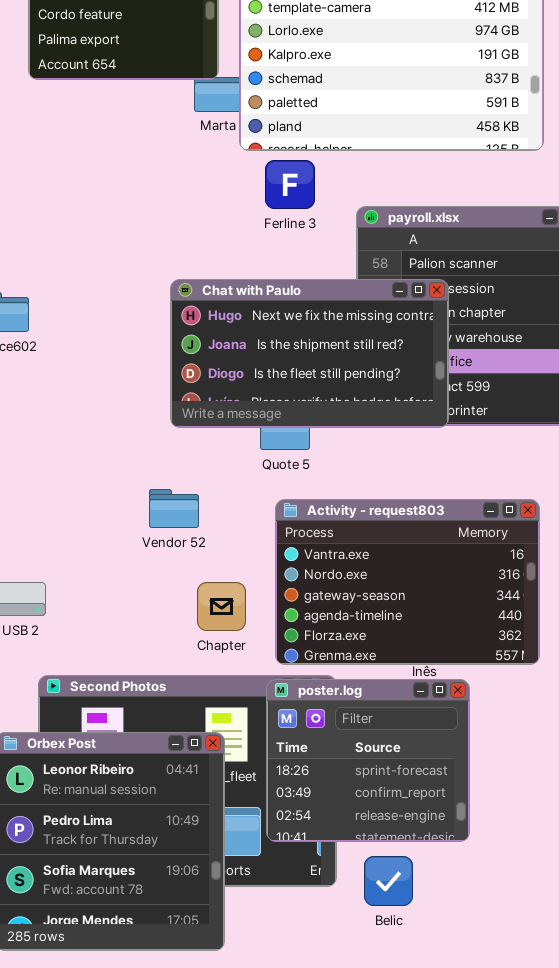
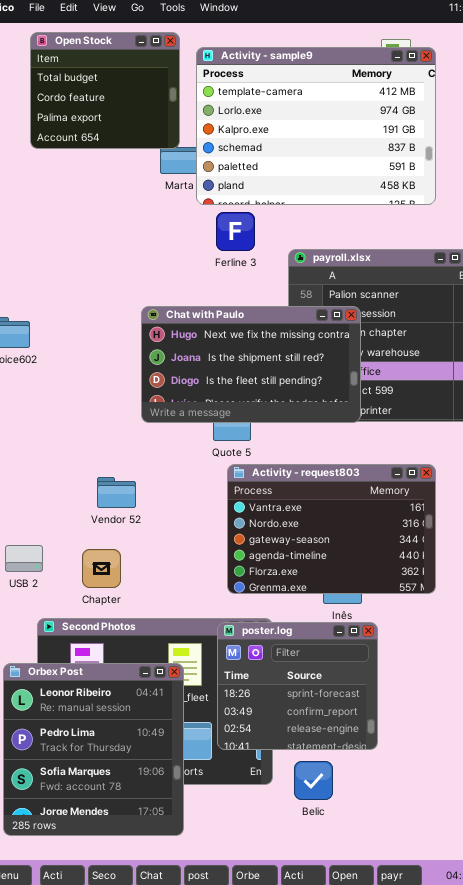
Vendor 52: [149,489,199,528] -> [97,477,136,508], moved
Activity - request803: [275,499,540,665] -> [227,464,436,594], moved
Chapter: [197,582,246,631] -> [82,549,121,588], moved

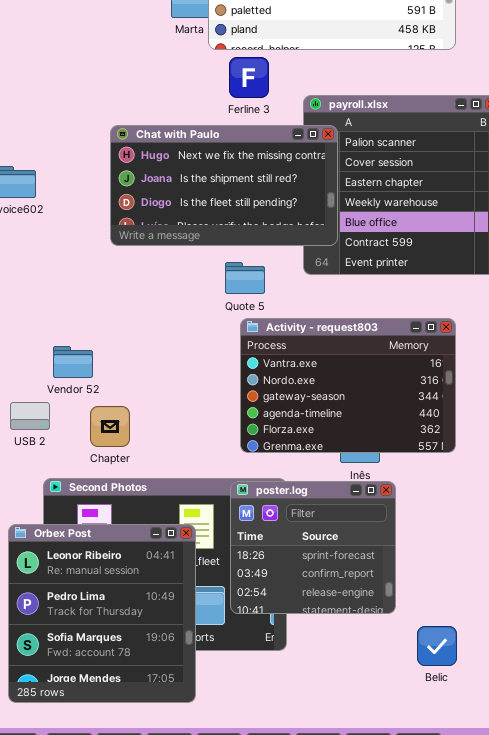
Chat with Paulo: [141,306,361,423] -> [110,125,338,246], moved
Vendor 52: [97,477,136,508] -> [53,346,93,378], moved
Belic: [294,761,333,800] -> [417,626,457,666], moved

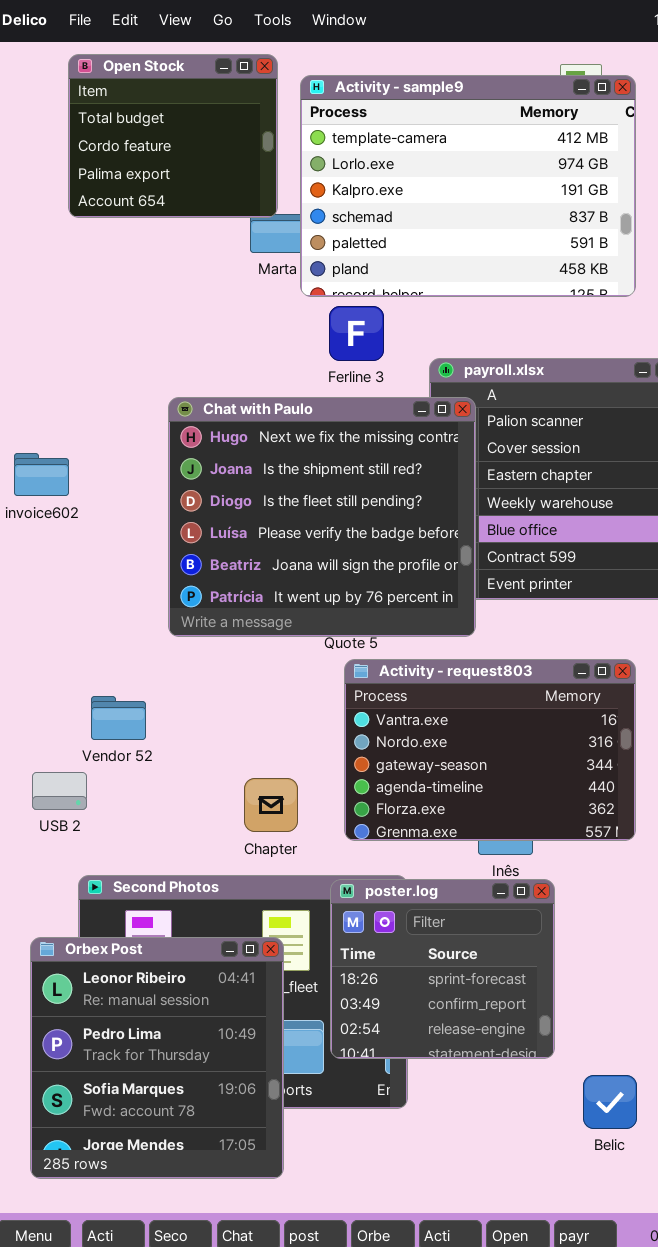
Chat with Paulo: [110,125,338,246] -> [168,397,476,637], resized
Chapter: [90,406,130,447] -> [244,778,298,832], moved

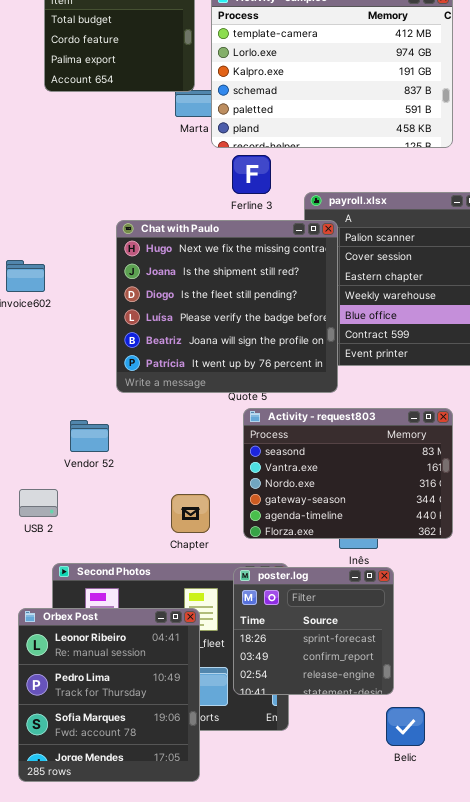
Activity - request803: [344,659,636,841] -> [243,408,453,539], scrolled up 1 row
Vendor 52: [91,696,146,740] -> [70,420,109,452], moved
Belic: [583,1075,637,1129] -> [386,707,425,746], moved

